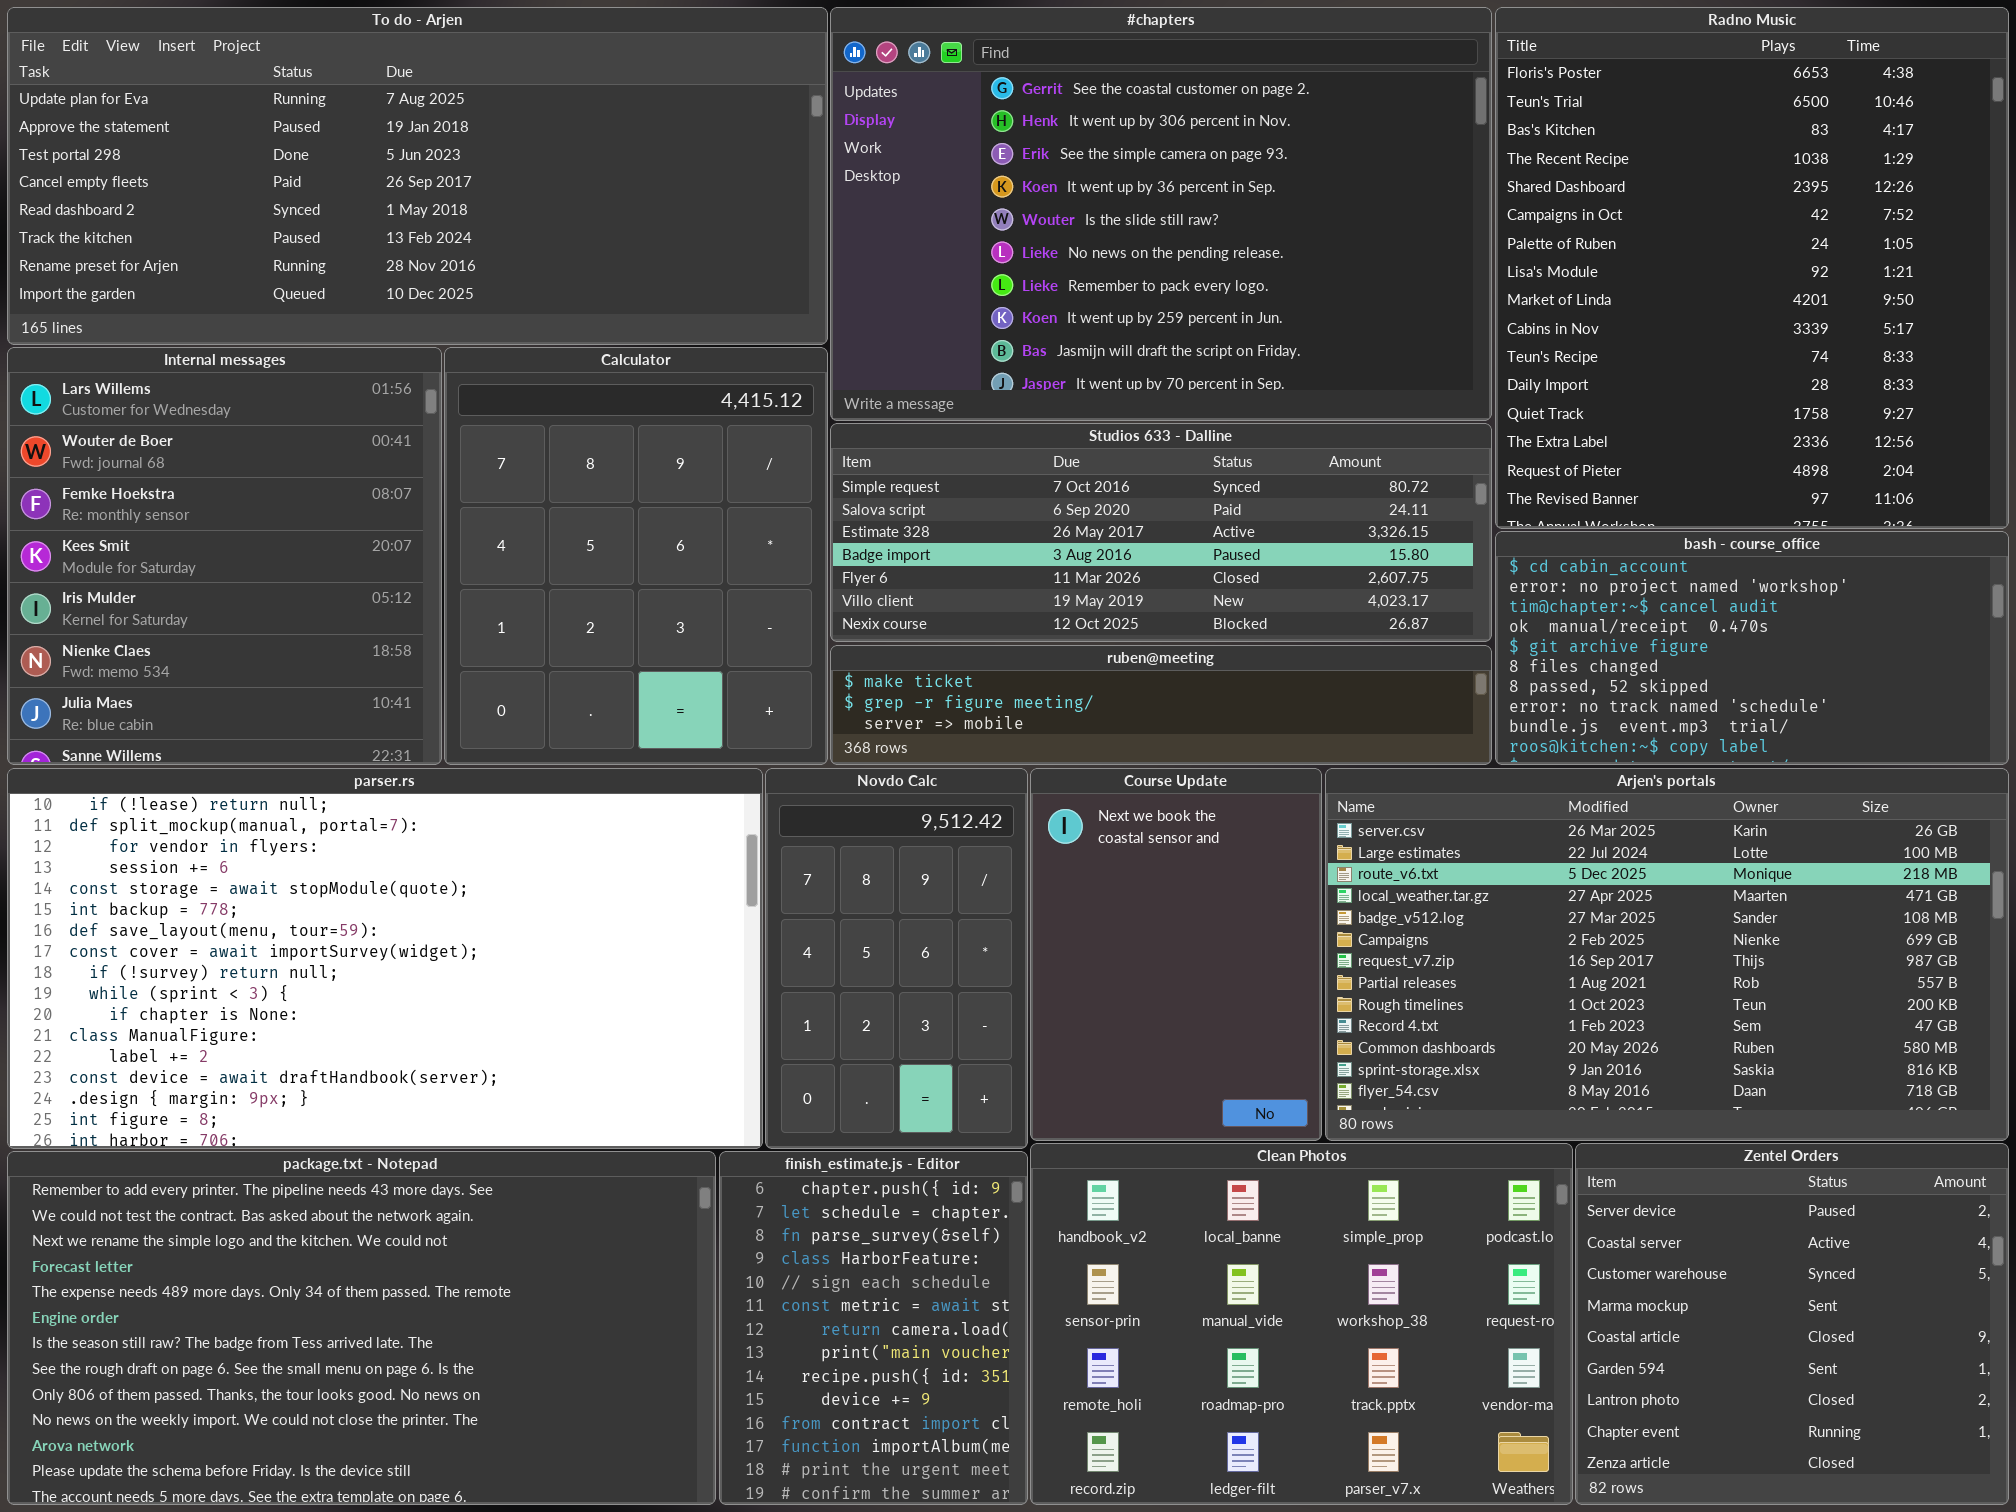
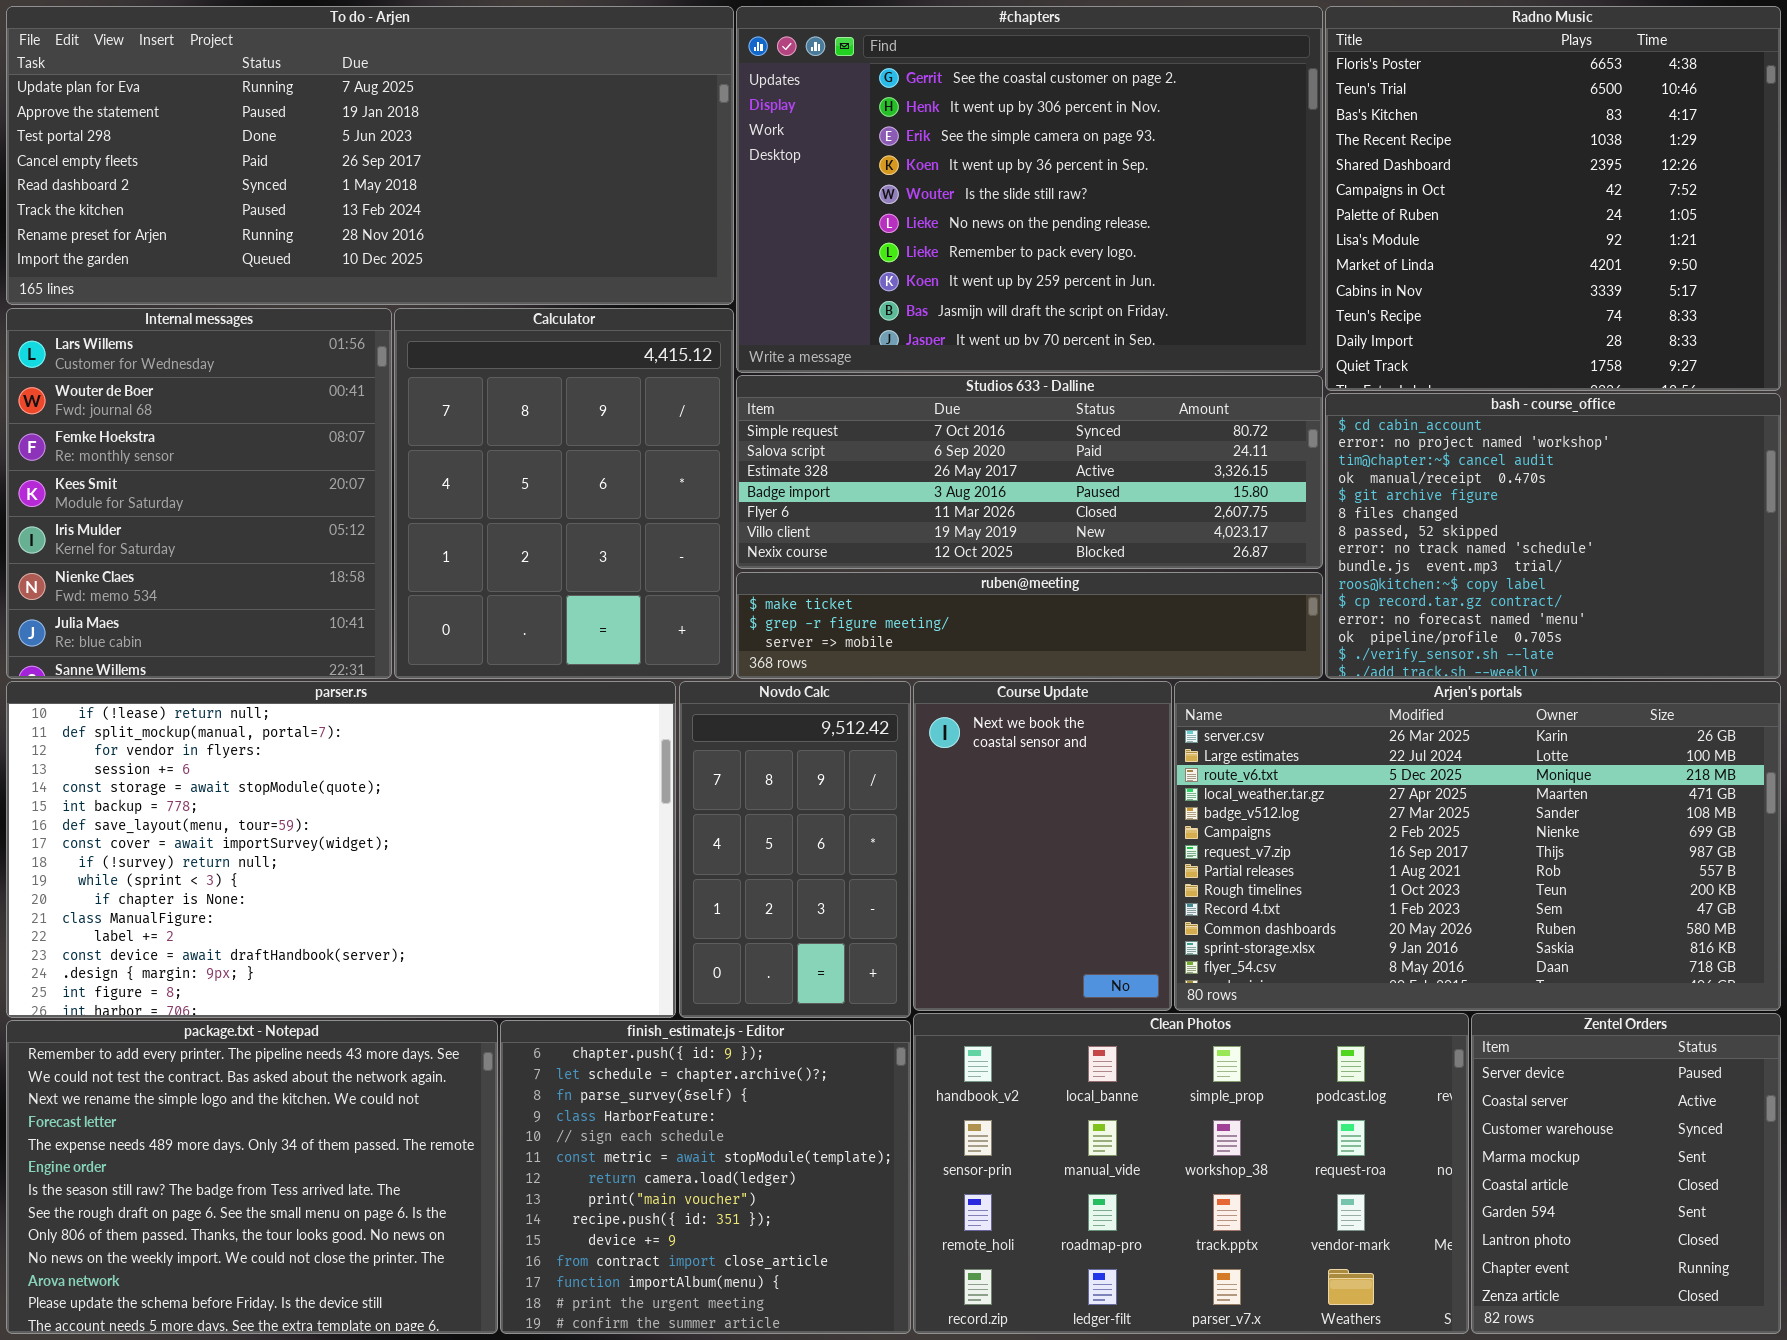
Radno Music: [1495,7,2009,529] -> [1325,6,1781,391], resized
bash - course_office: [1495,531,2009,765] -> [1325,393,1781,679], resized
Clean Photos: [1030,1143,1573,1505] -> [913,1013,1469,1334], resized
Zentel Orders: [1575,1143,2009,1505] -> [1471,1013,1781,1334], resized
package.txt - Notepad: [7,1151,716,1505] -> [6,1020,498,1334], resized
finish_estimate.js - Editor: [719,1151,1028,1505] -> [500,1020,911,1334], resized

